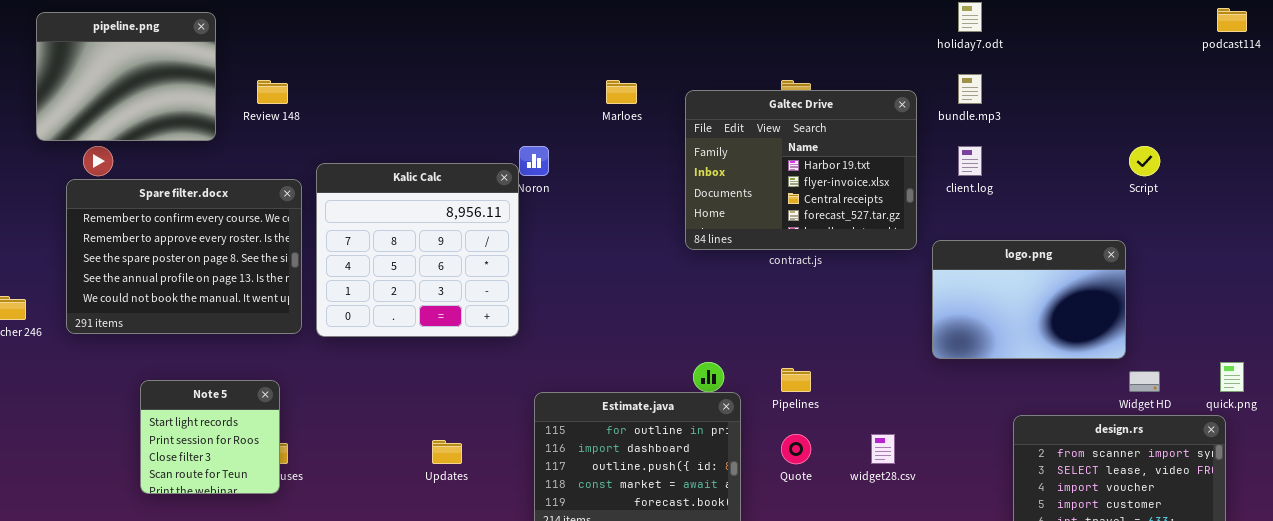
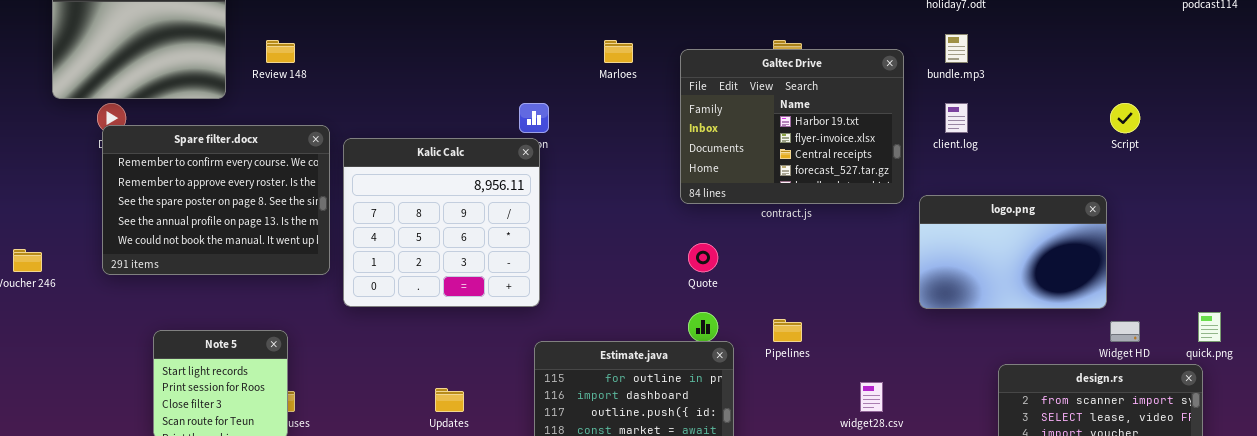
Kalic Calc: [316,163,519,337] -> [343,138,540,307], moved
Spare filter.docx: [66,179,302,334] -> [102,125,330,275], moved
Quote: [781,434,811,464] -> [688,243,718,272], moved

